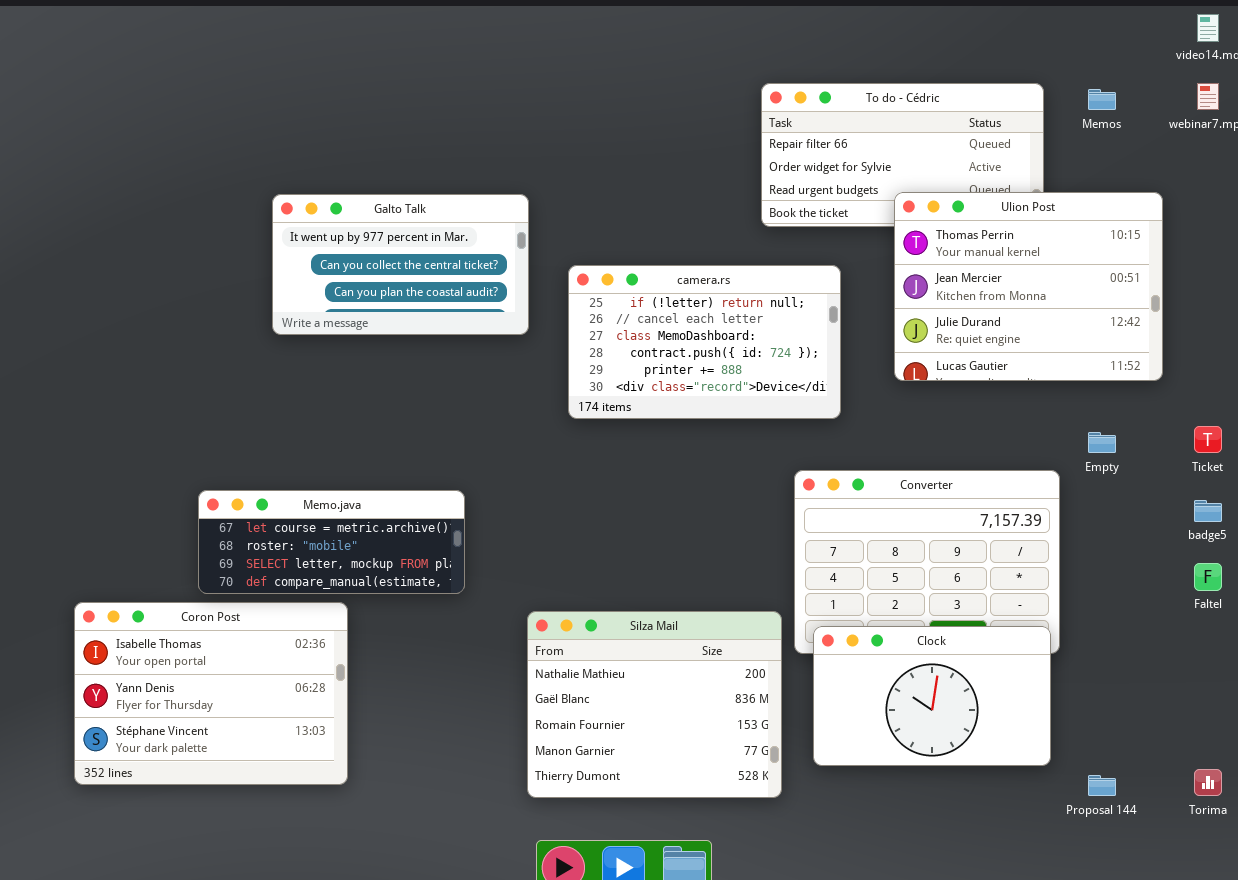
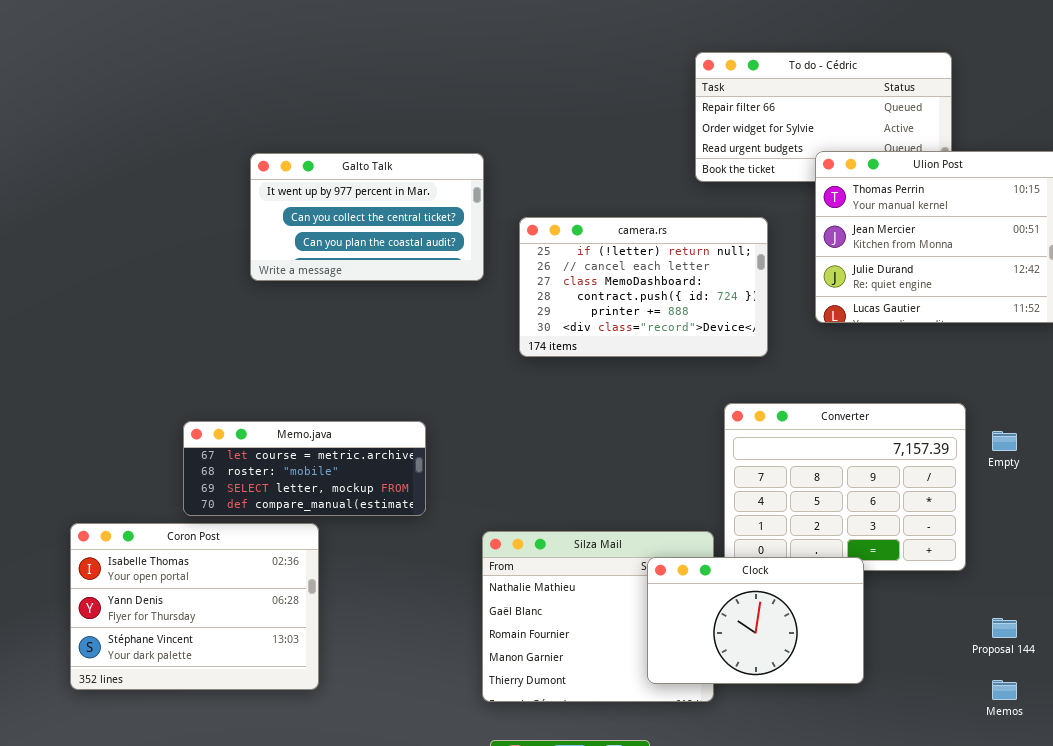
Memos: [1088,89,1116,110] -> [992,680,1017,700], moved
Empty: [1088,432,1116,453] -> [992,431,1017,451], moved
Clock: [813,626,1051,766] -> [647,557,864,684], moved
Proposal 144: [1088,775,1116,796] -> [992,618,1017,638], moved

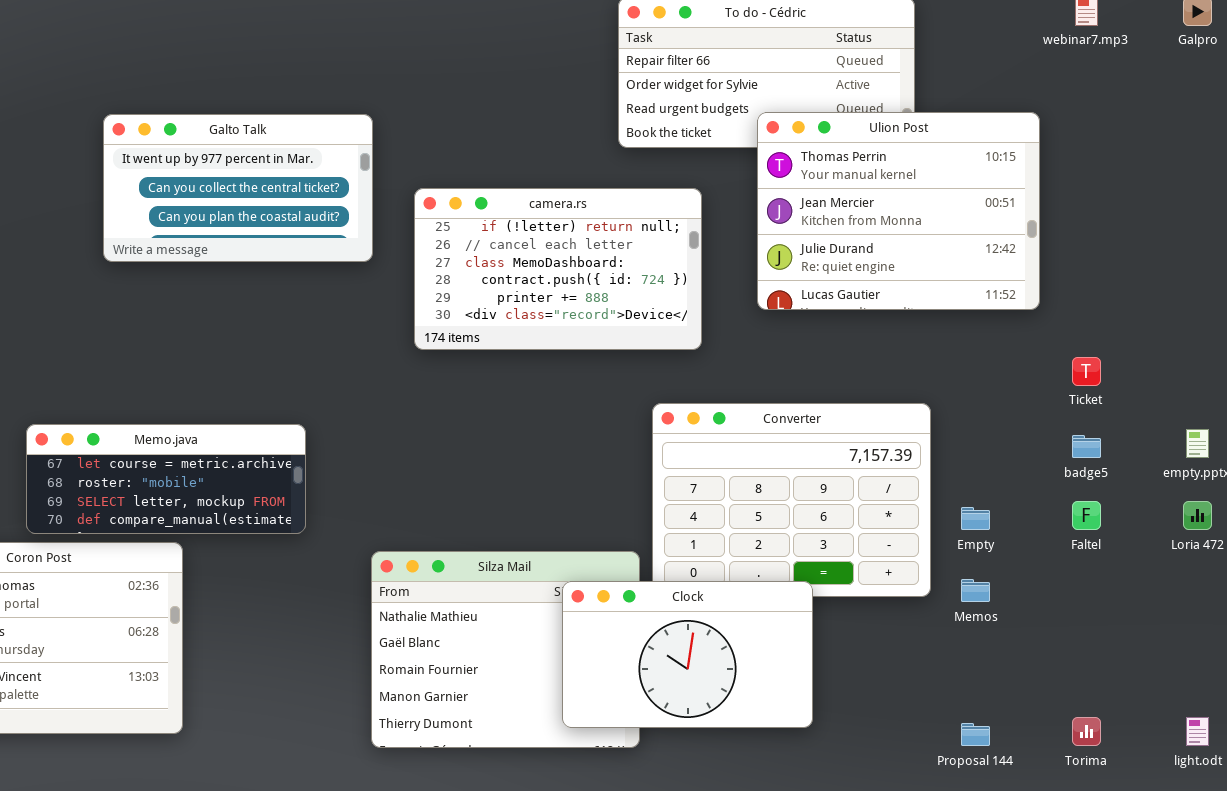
Empty: [992,431,1017,451] -> [961,507,990,530], moved
Proposal 144: [992,618,1017,638] -> [961,723,990,746], moved
Memos: [992,680,1017,700] -> [961,579,990,602], moved

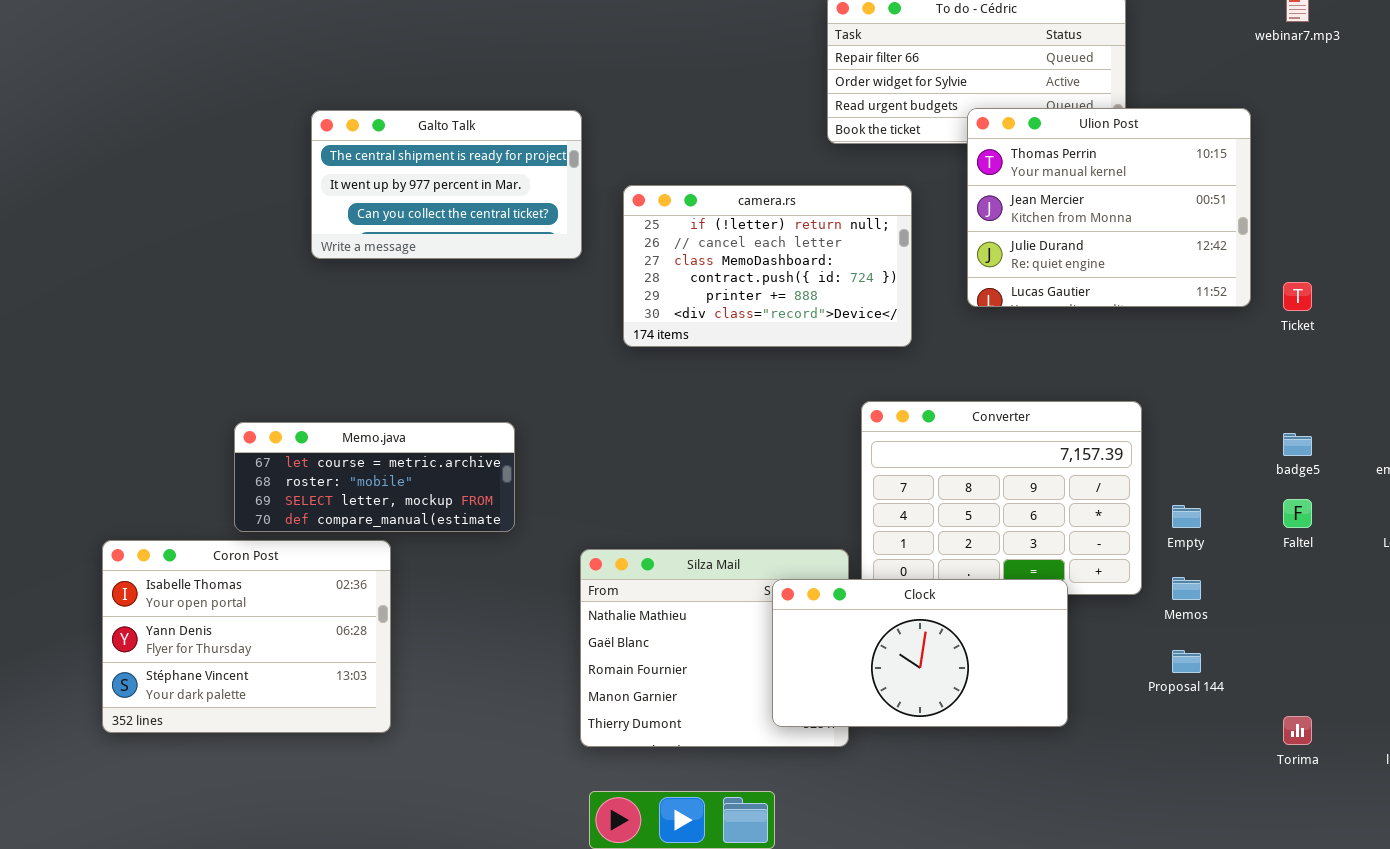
Galto Talk: [103,114,373,262] -> [311,110,582,259], scrolled up 1 row
Ticket: [1072,357,1101,386] -> [1283,282,1312,311], moved
Clock: [562,581,813,728] -> [772,579,1068,727], resized
Proposal 144: [961,723,990,746] -> [1172,650,1201,673], moved

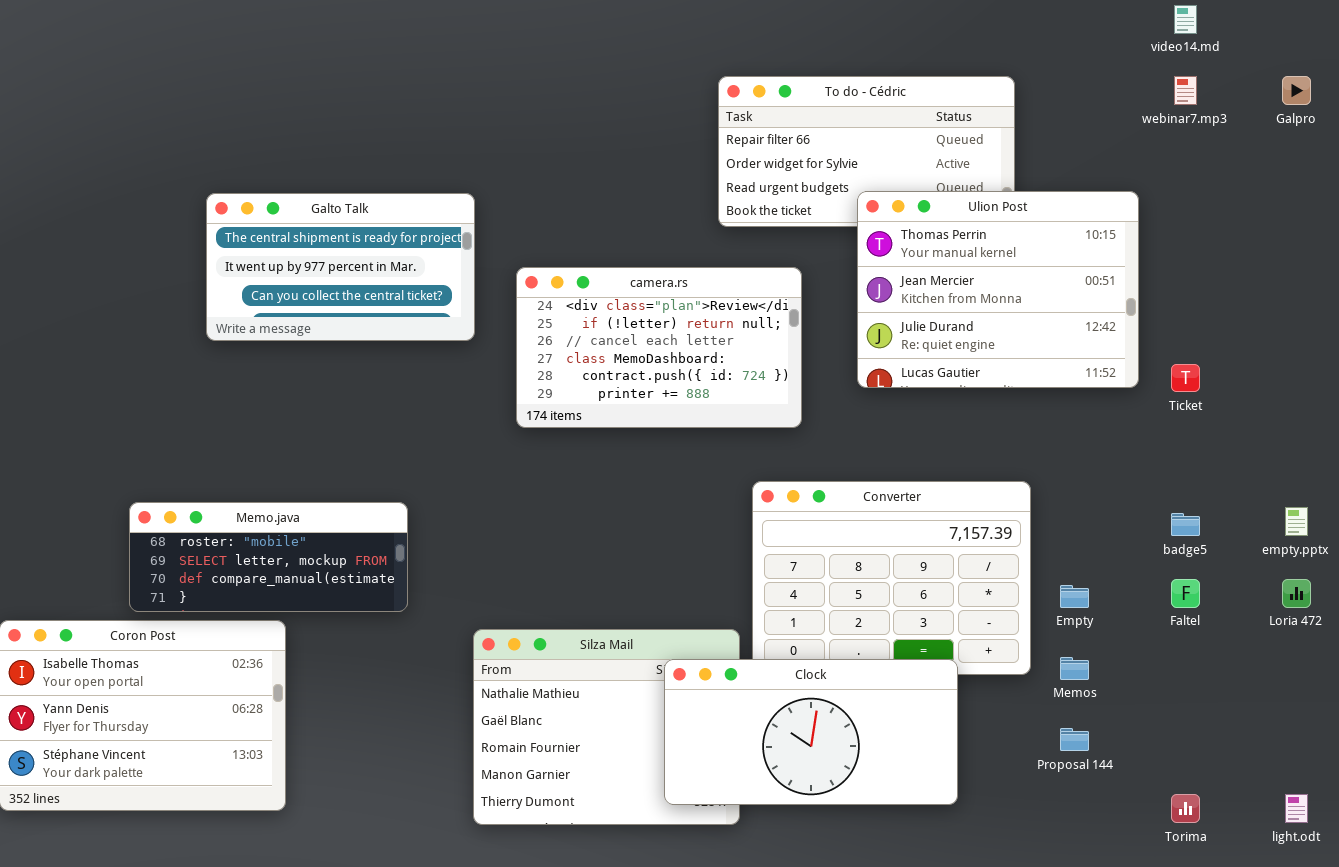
camera.rs: [623,185,912,347] -> [516,267,802,428], scrolled up 1 row
Memo.java: [234,422,515,532] -> [129,502,408,612], scrolled down 1 row

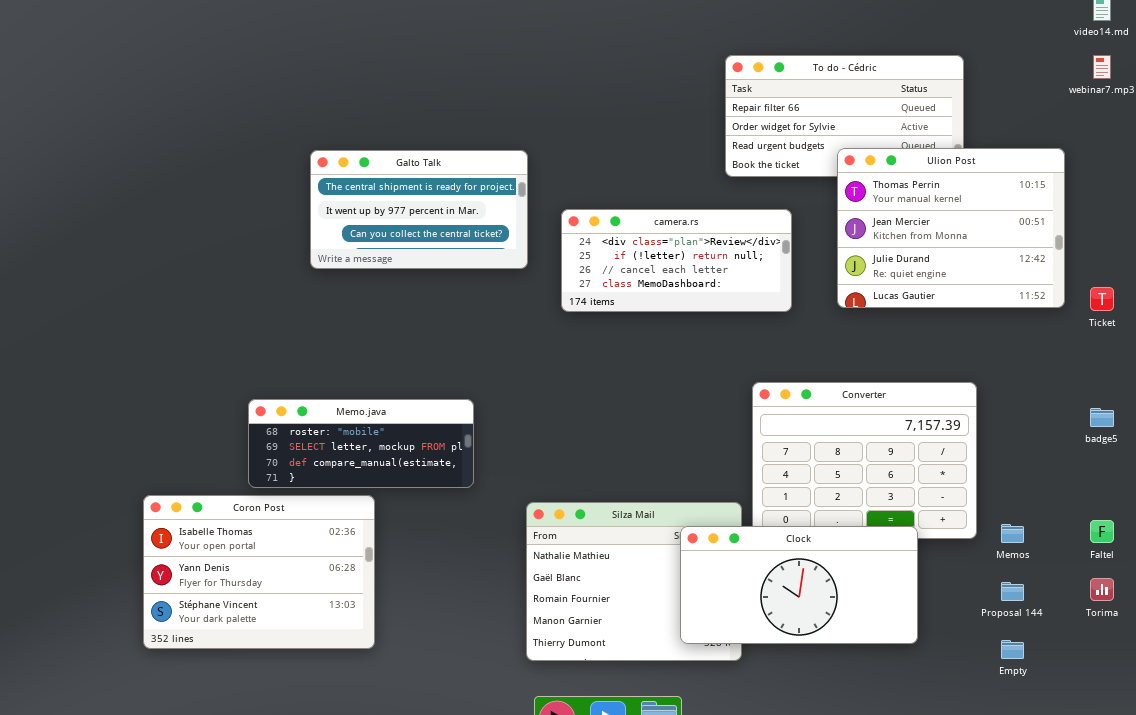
camera.rs: [516,267,802,428] -> [561,209,792,312], resized
Faltel: [1171,579,1200,608] -> [1090,520,1114,543], moved
Empty: [1060,585,1089,608] -> [1001,640,1024,659], moved
Torima: [1171,794,1200,823] -> [1090,578,1114,601], moved

